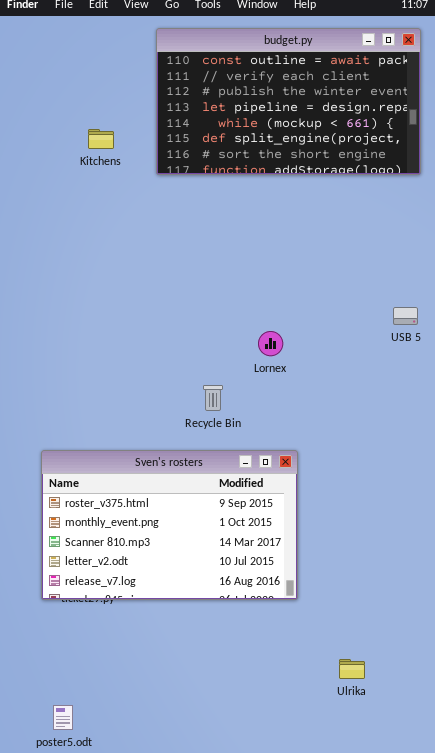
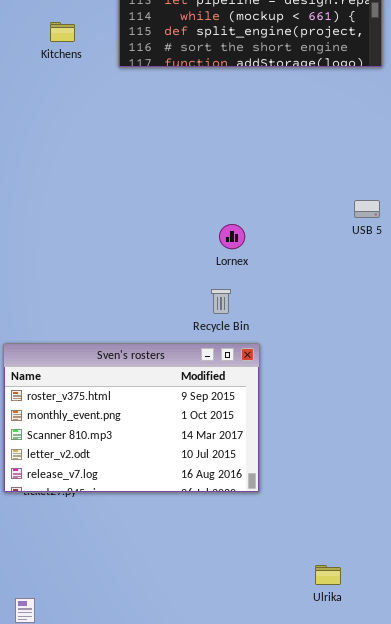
Recycle Bin: [203,385,223,411] -> [211,289,231,314], moved
Ulrika: [339,659,365,679] -> [315,565,341,585], moved

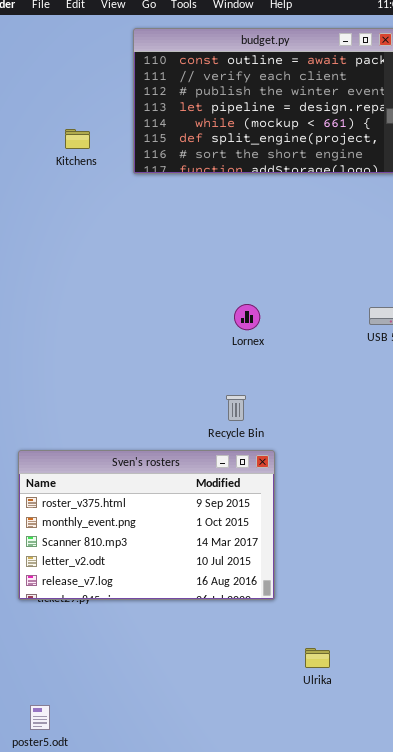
Lornex: [219,224,245,249] -> [234,304,260,330], moved
Ulrika: [315,565,341,585] -> [305,648,330,668], moved

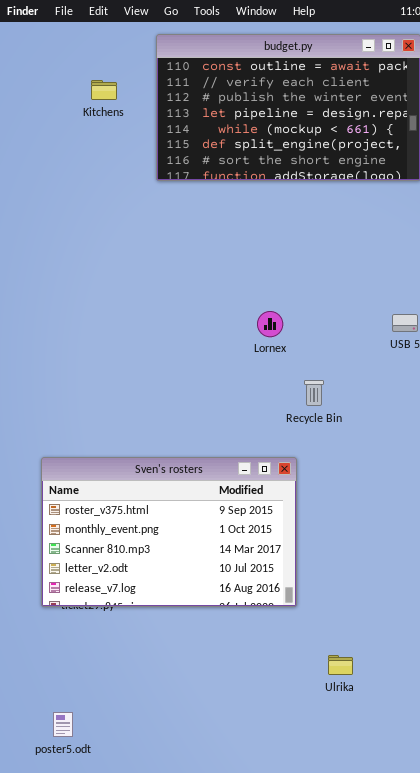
Kitchens: [65,129,90,149] -> [91,80,117,100], moved
Recycle Bin: [226,395,246,421] -> [304,380,324,406], moved

